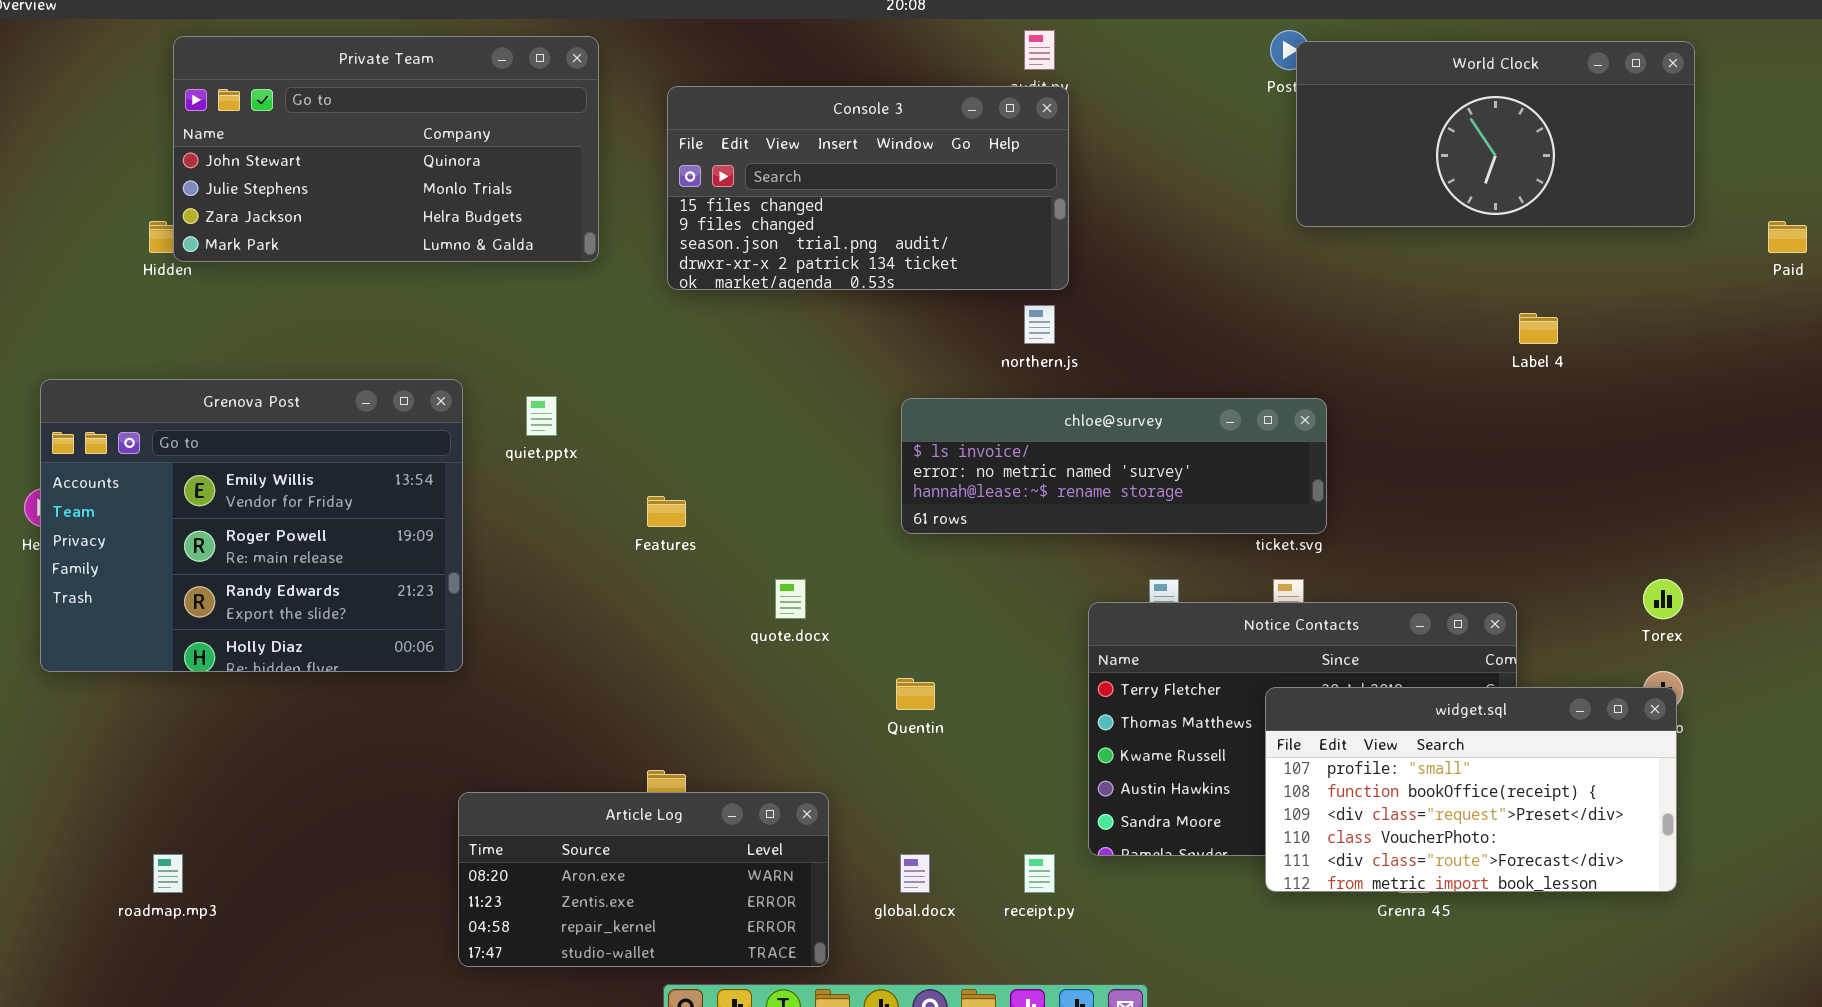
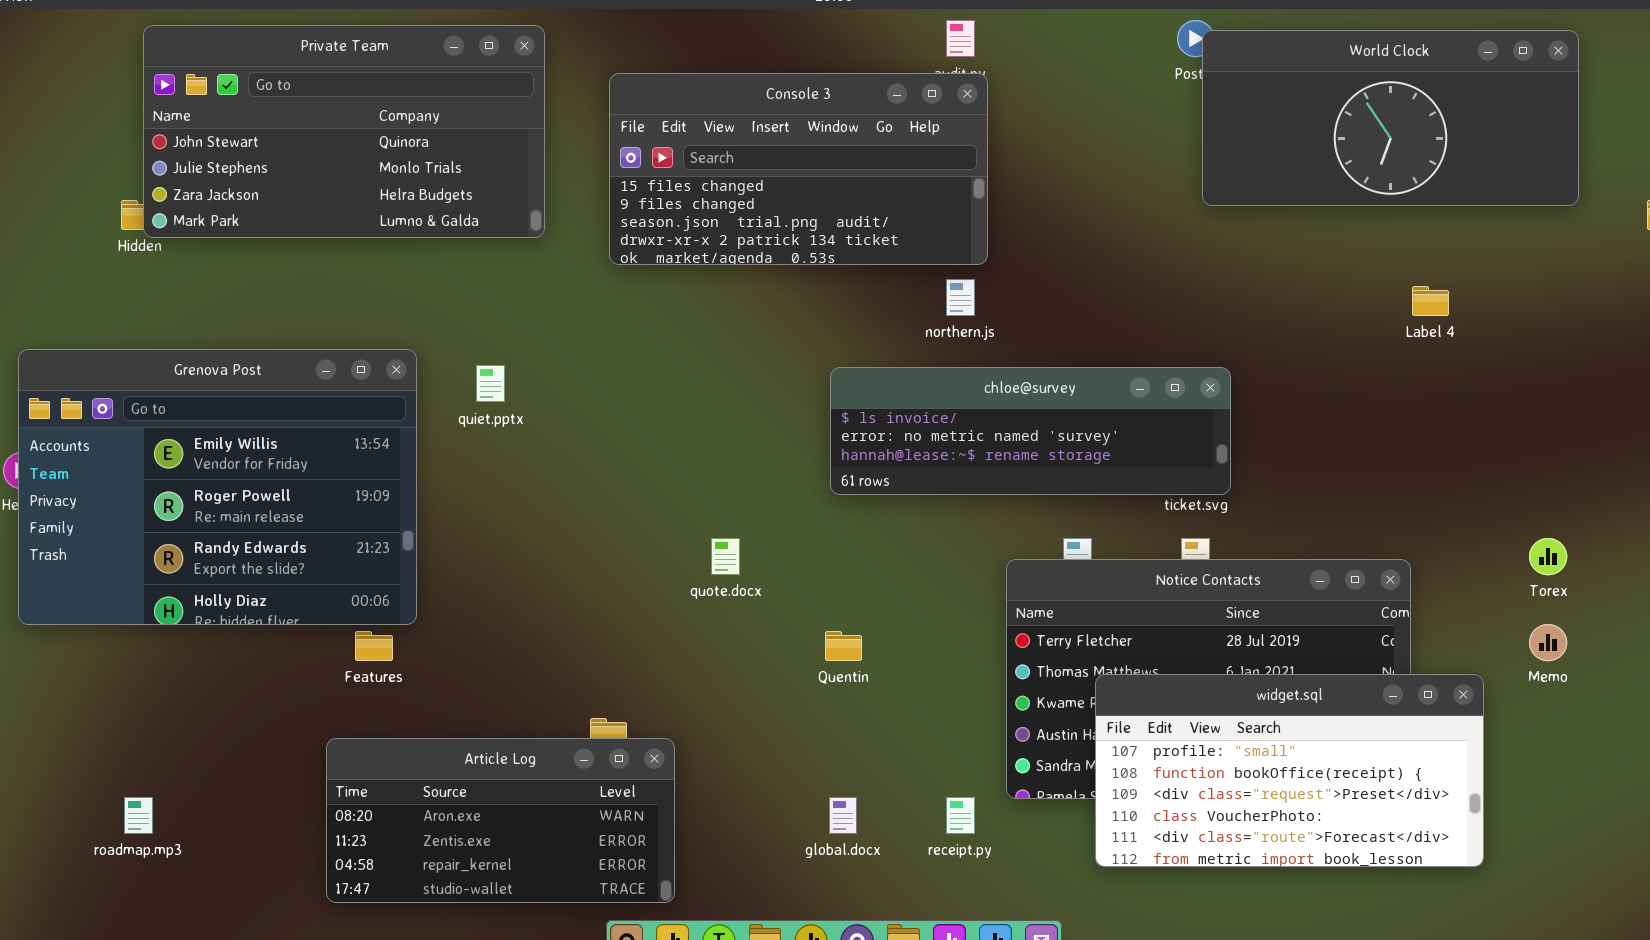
Features: [647,496,686,527] -> [355,631,393,661], moved
widget.sql: [1265,687,1677,892] -> [1095,674,1484,867], moved
Article Log: [458,792,829,967] -> [326,738,675,903], moved

